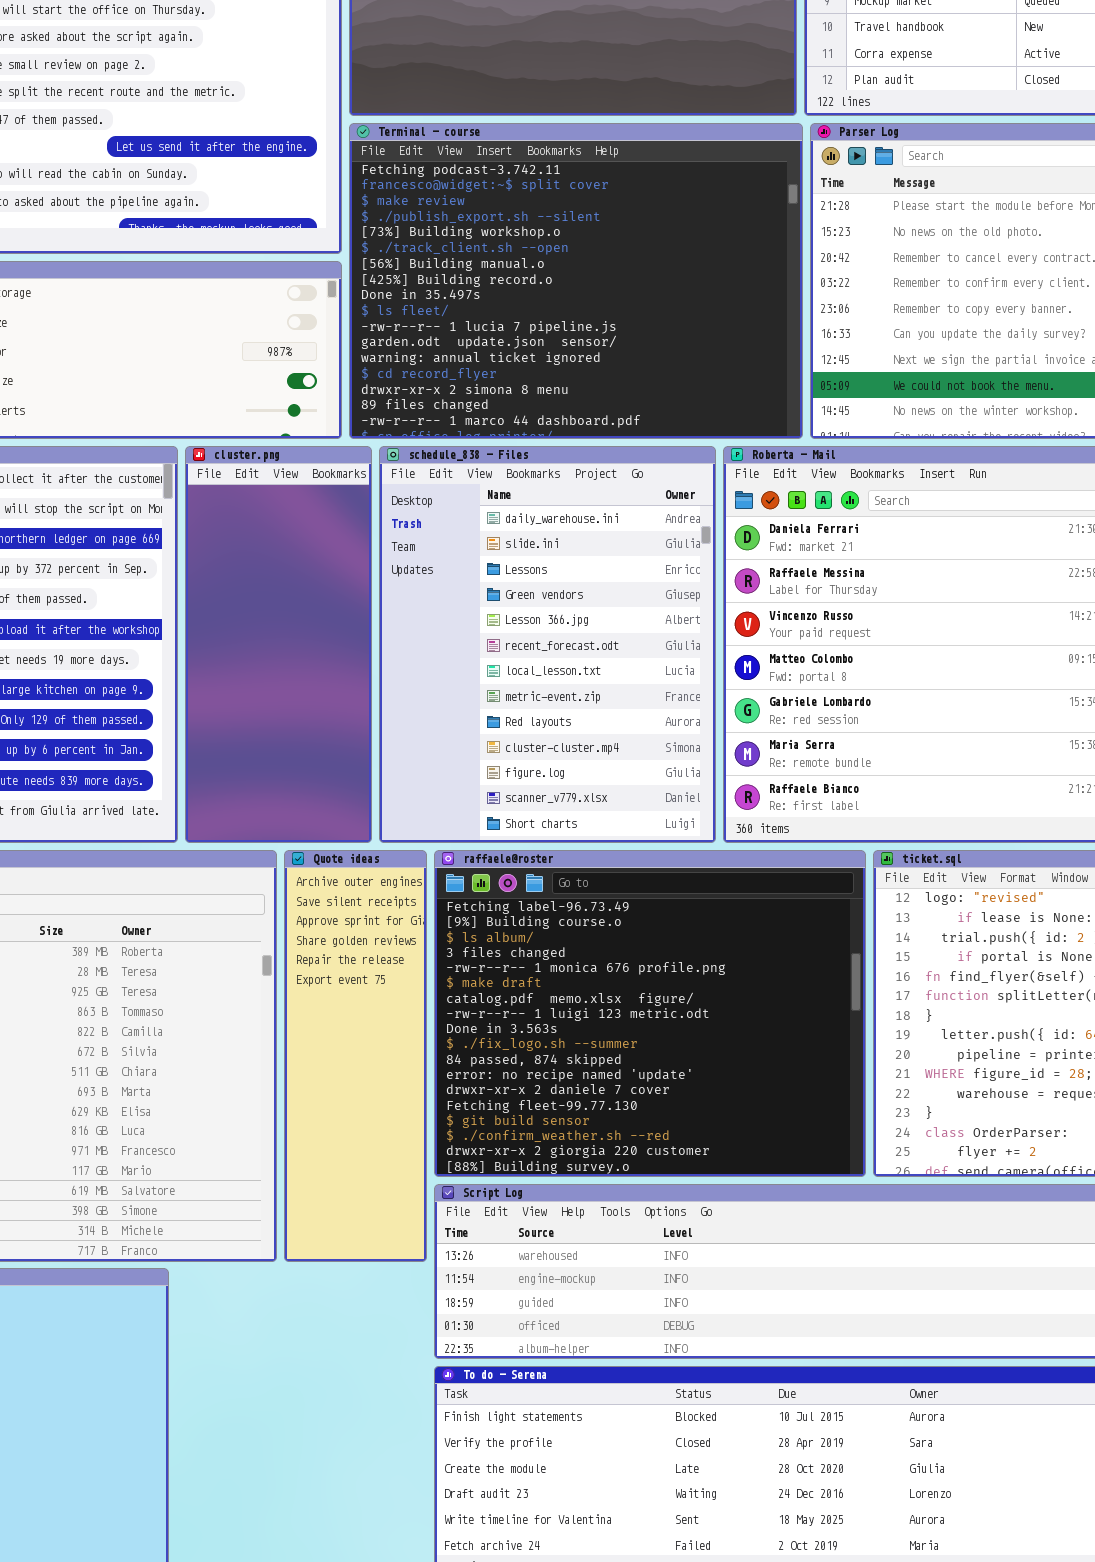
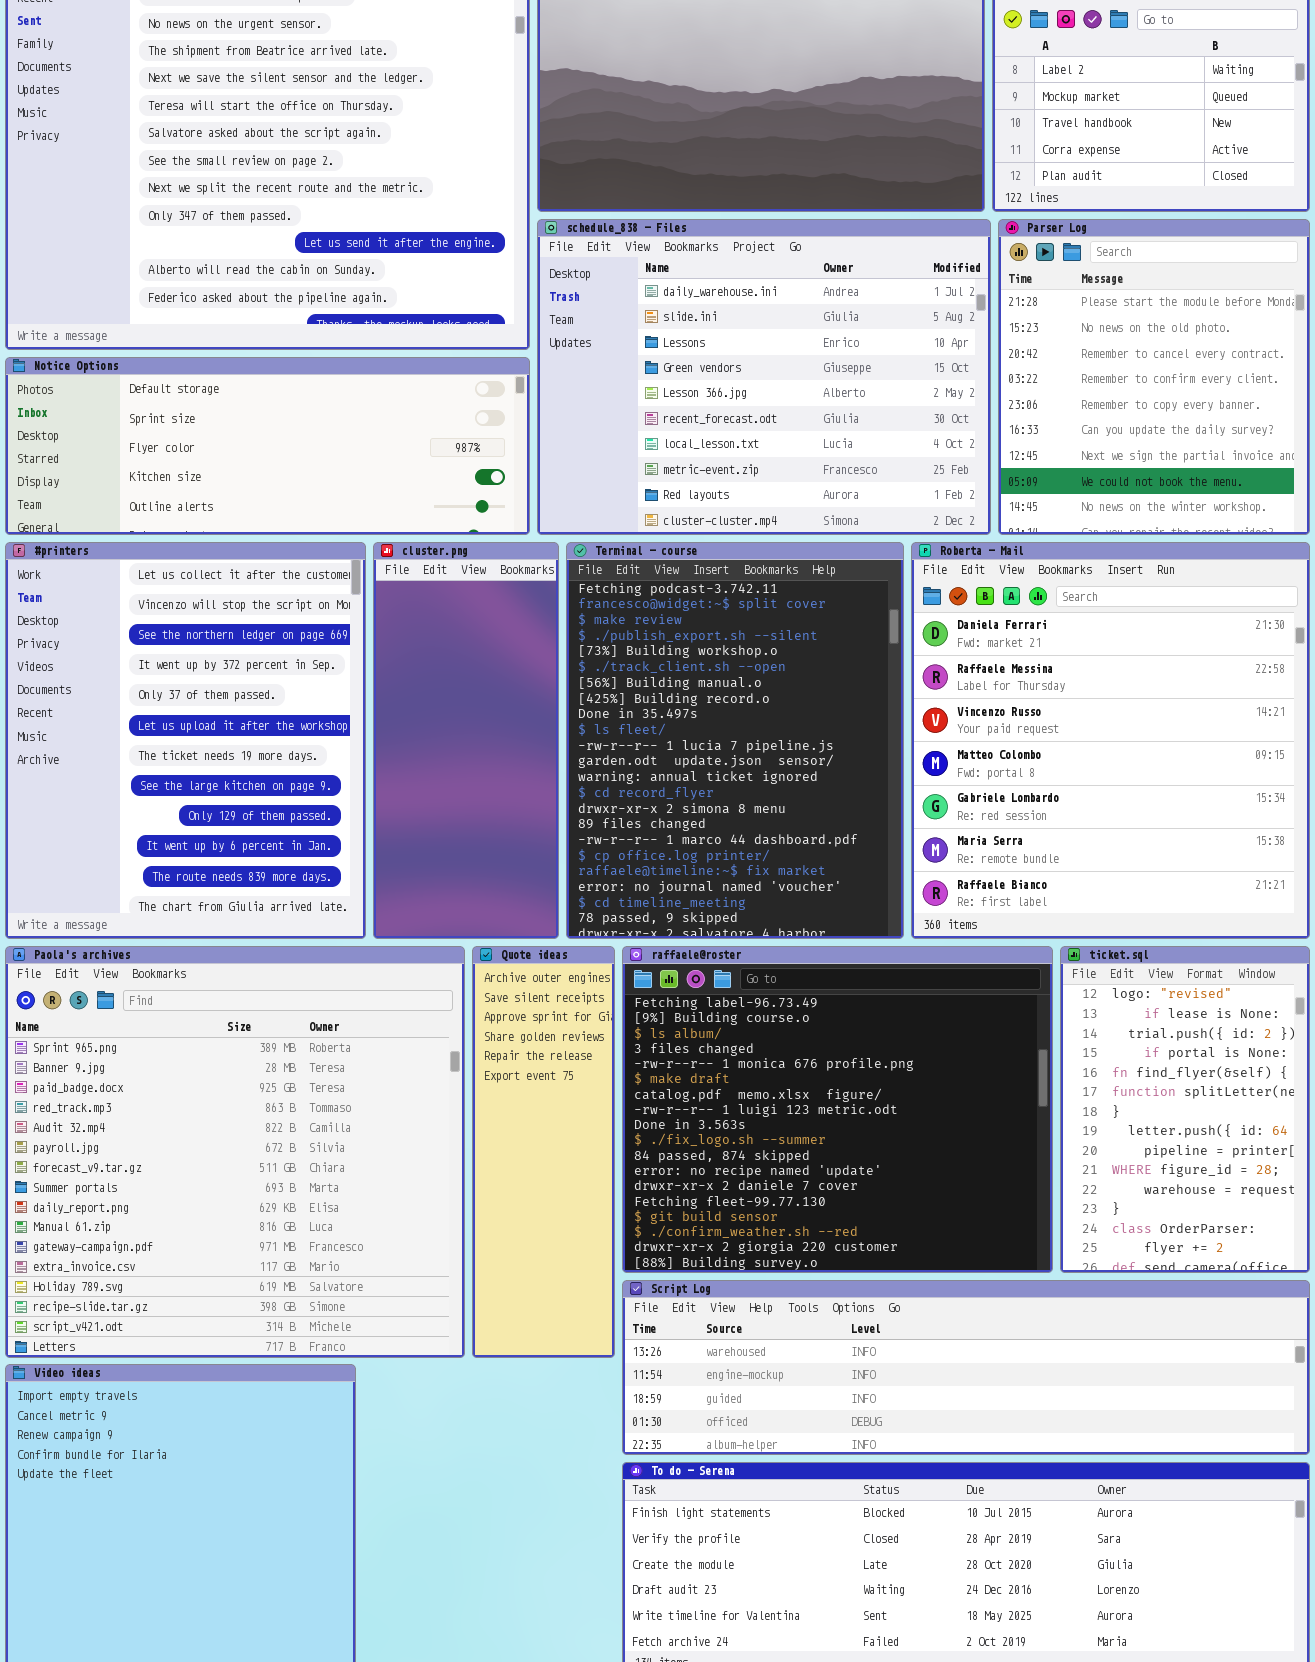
Terminal - course: [349,123,803,439] -> [566,542,904,939], moved, resized
schedule_838 - Files: [379,446,716,843] -> [537,219,991,535], moved, resized

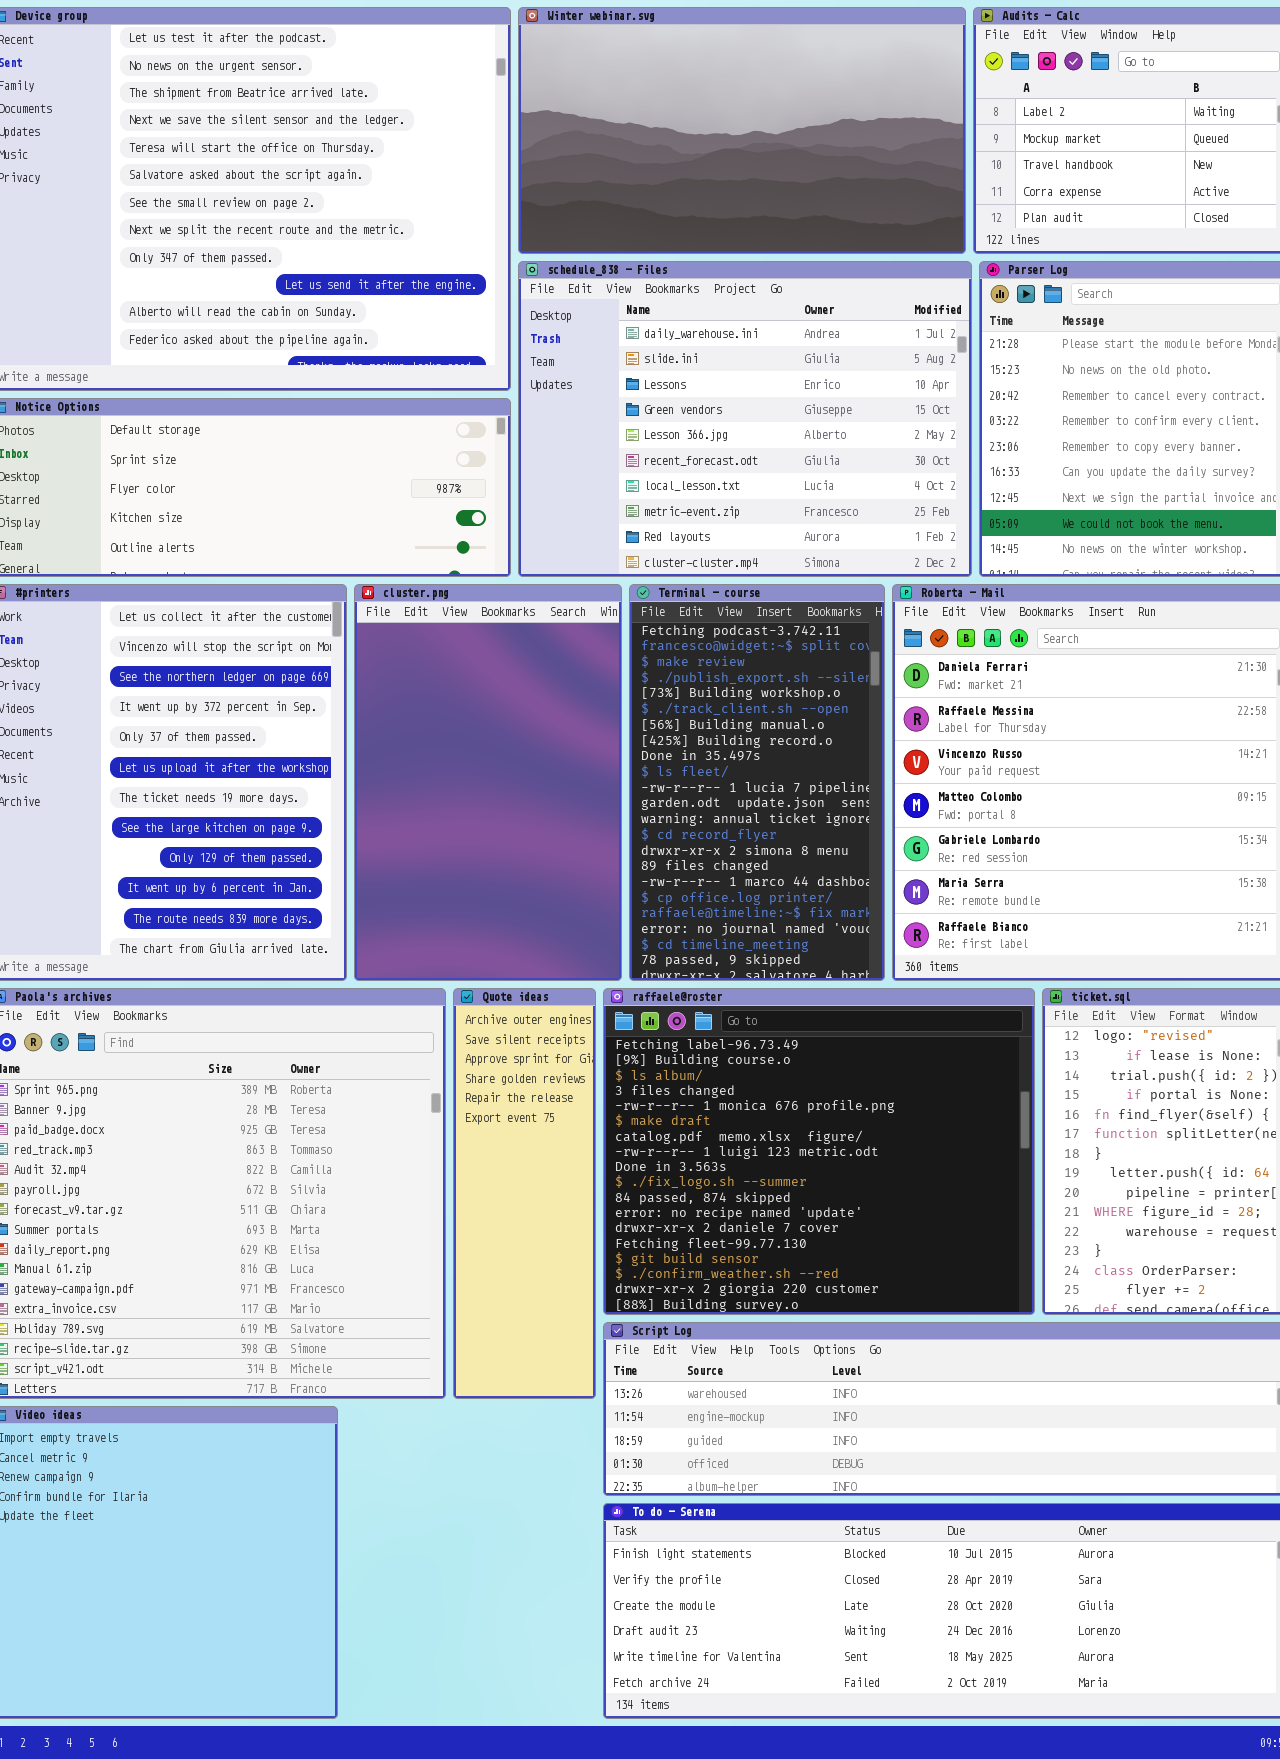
cluster.png: [373,542,559,939] -> [354,584,622,981], resized
Terminal - course: [566,542,904,939] -> [629,584,885,981], resized

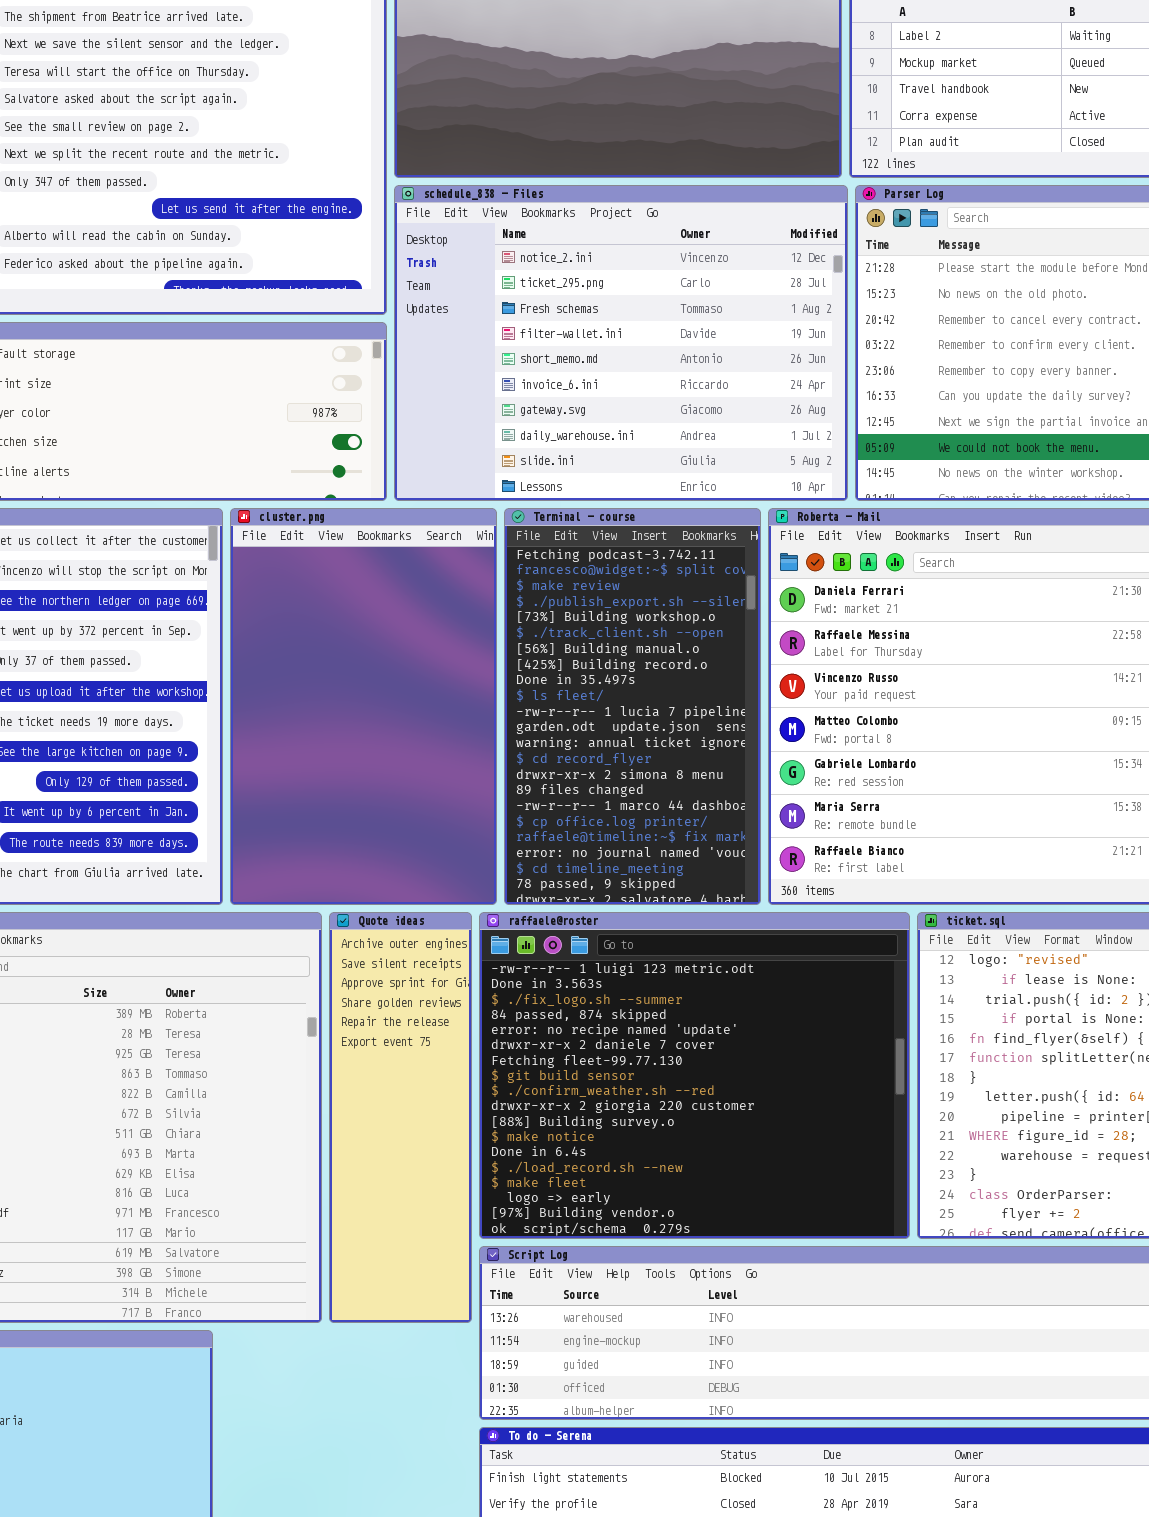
schedule_838 - Files: [518,261,972,577] -> [394,185,848,501], scrolled up 7 rows
raffaele@roster: [603,988,1035,1315] -> [479,912,910,1239], scrolled down 7 rows

